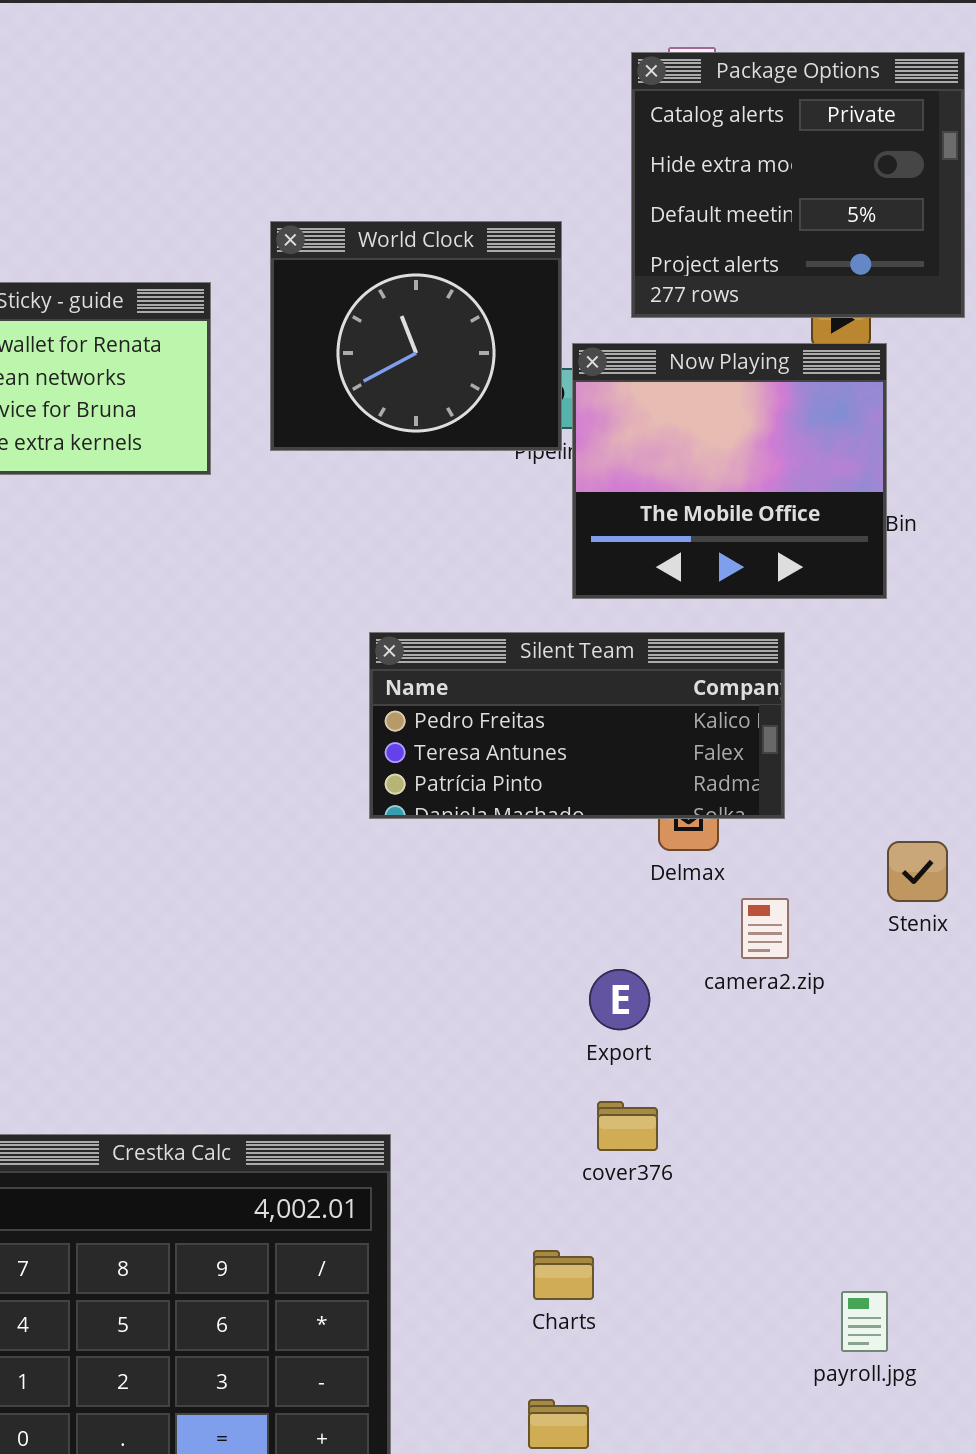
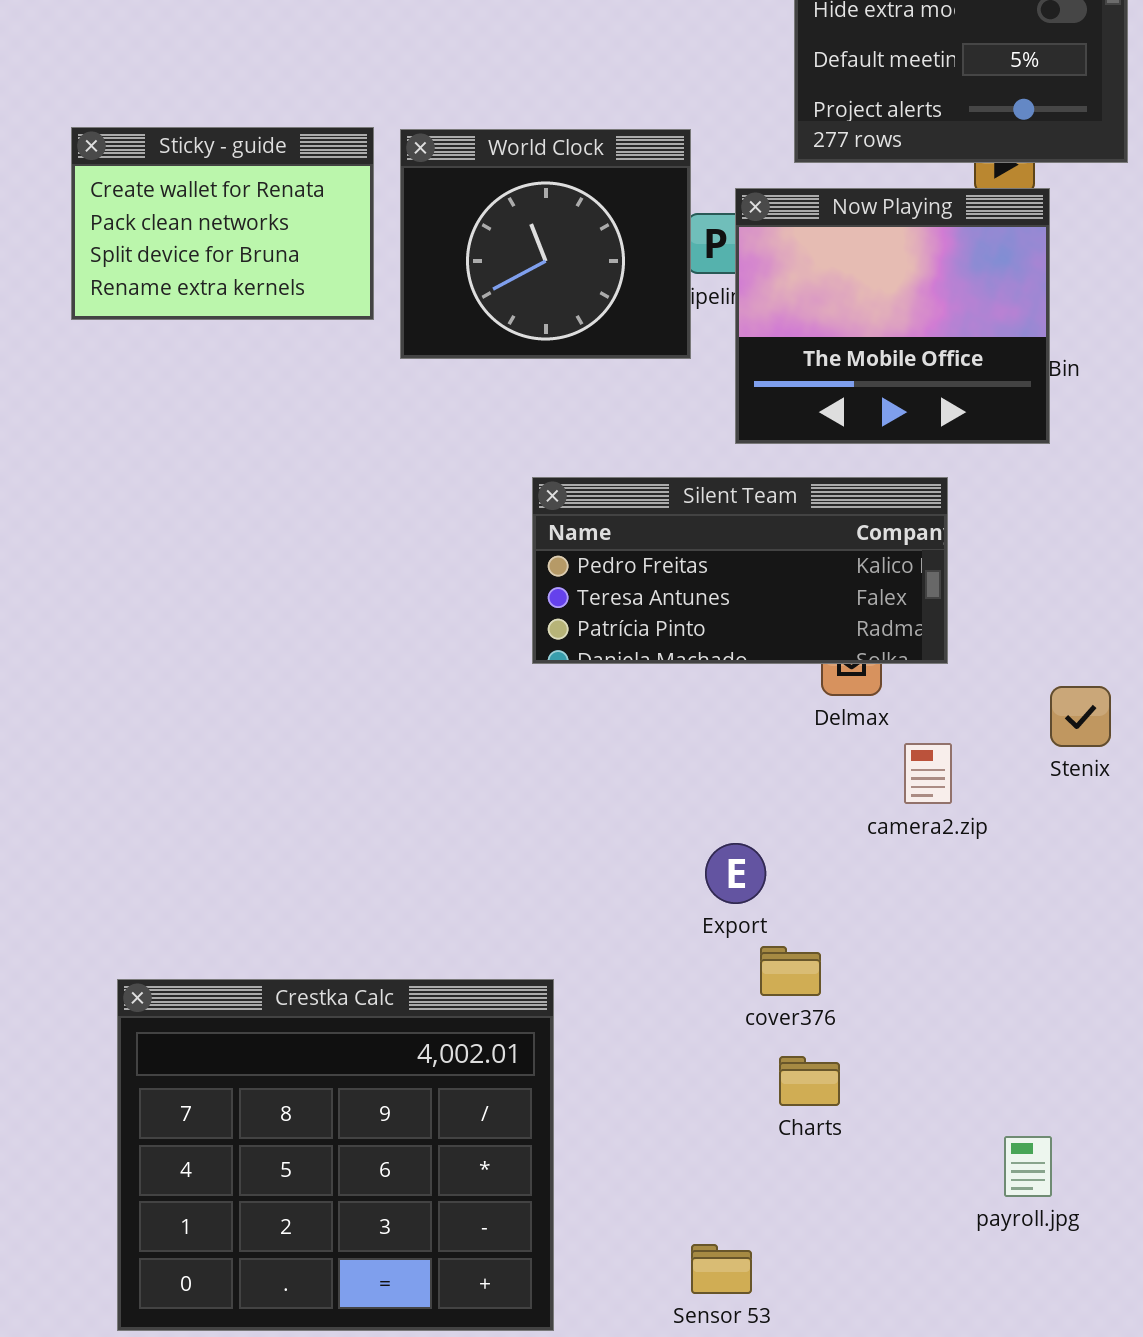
World Clock: [270,221,562,451] -> [400,129,691,359], moved
Export: [589,969,650,1030] -> [705,843,766,904], moved
Charts: [533,1250,594,1300] -> [779,1056,840,1106], moved

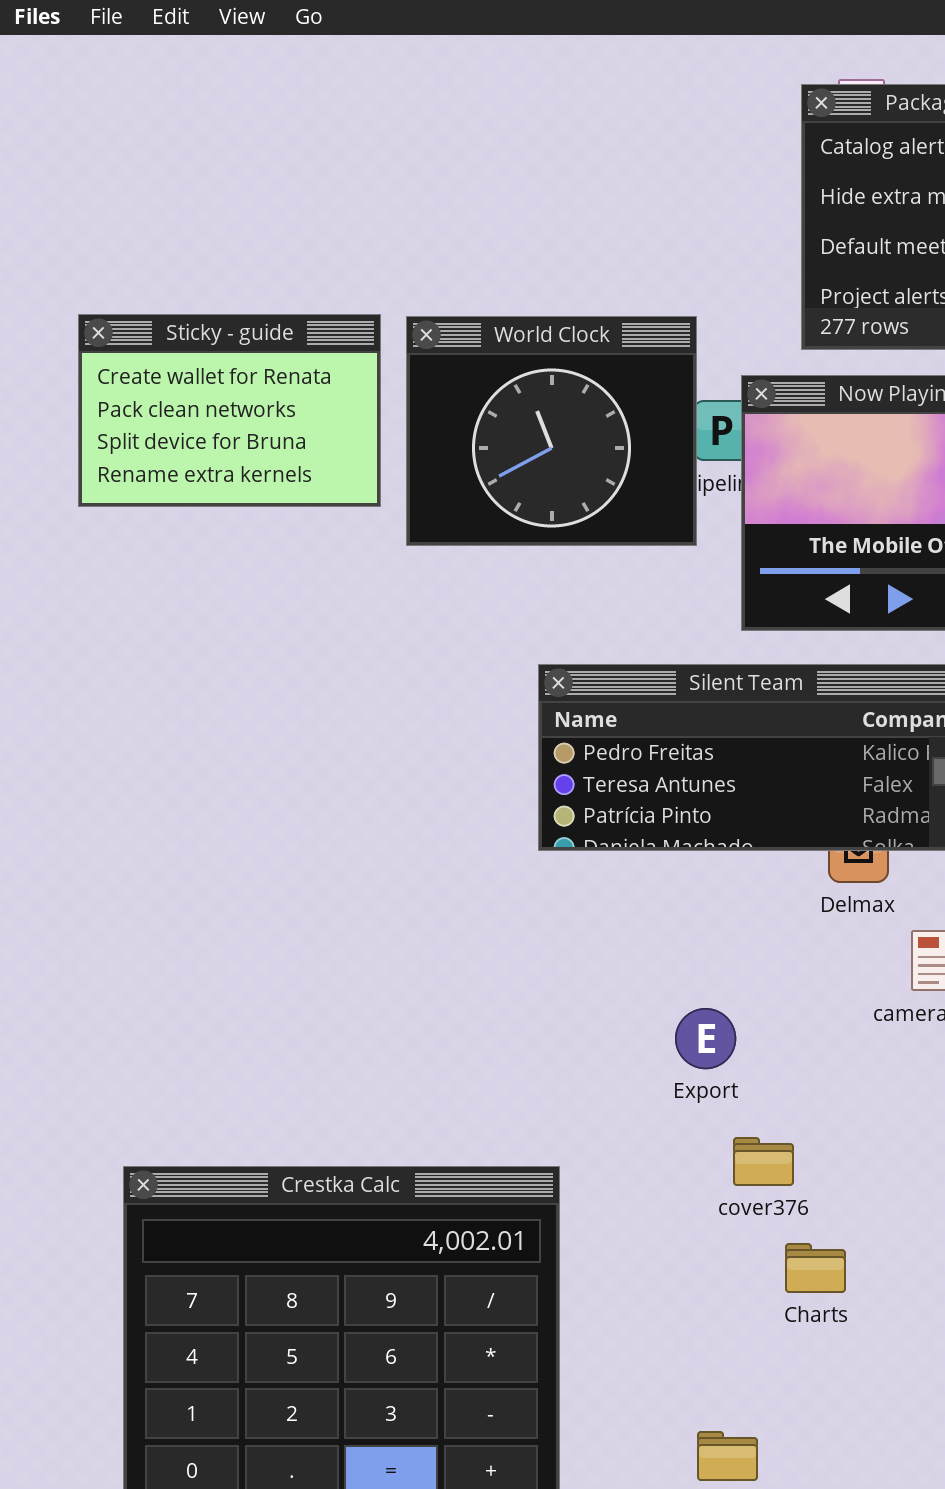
Export: [705,843,766,904] -> [675,1008,736,1069], moved
cover376: [760,946,821,996] -> [733,1137,794,1186], moved

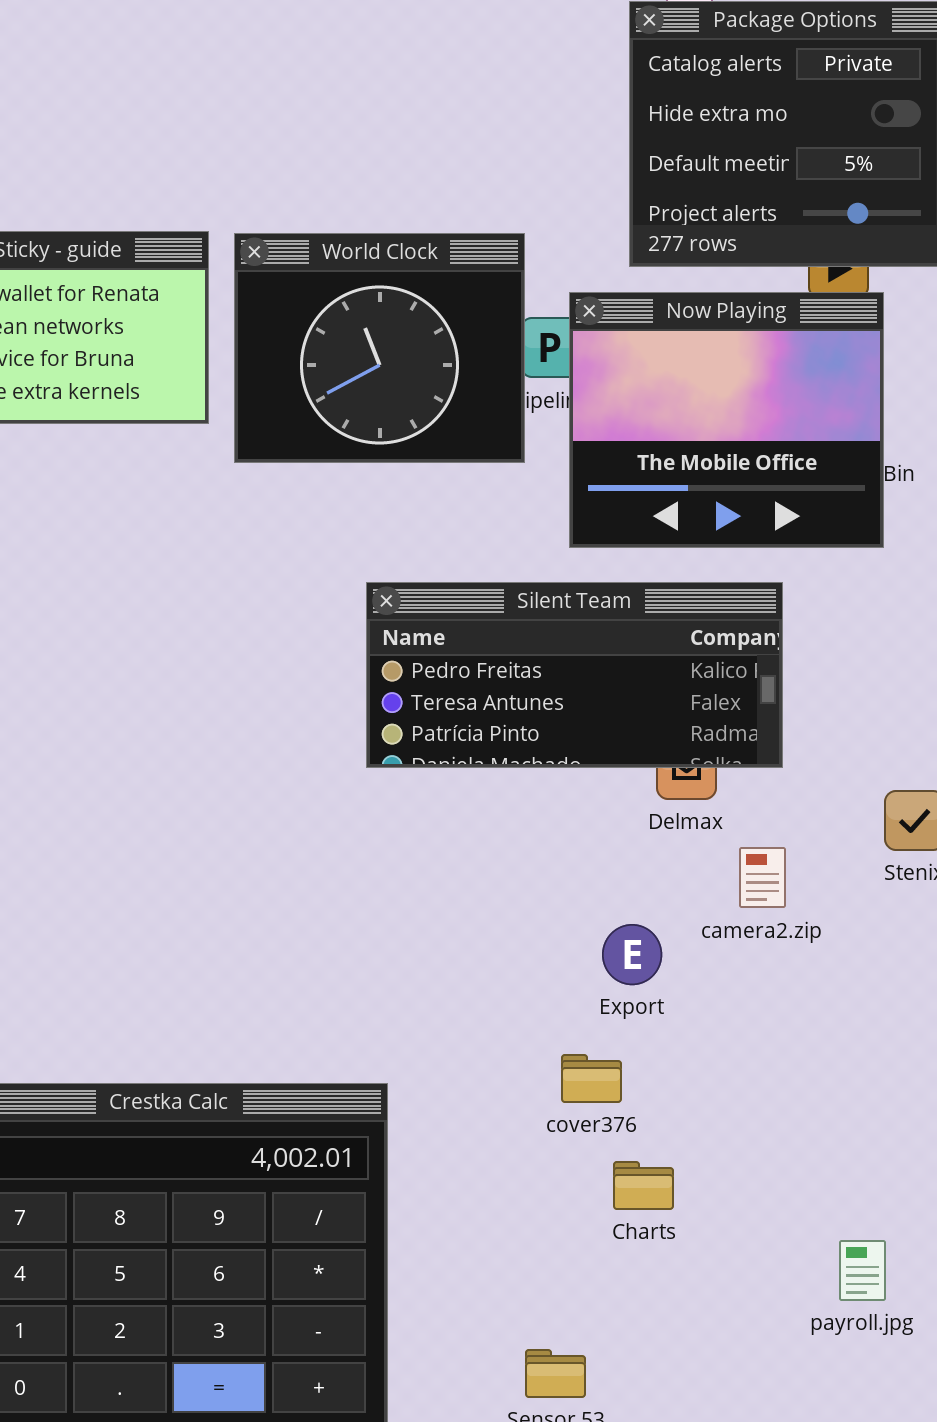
Export: [675,1008,736,1069] -> [602,924,662,985], moved

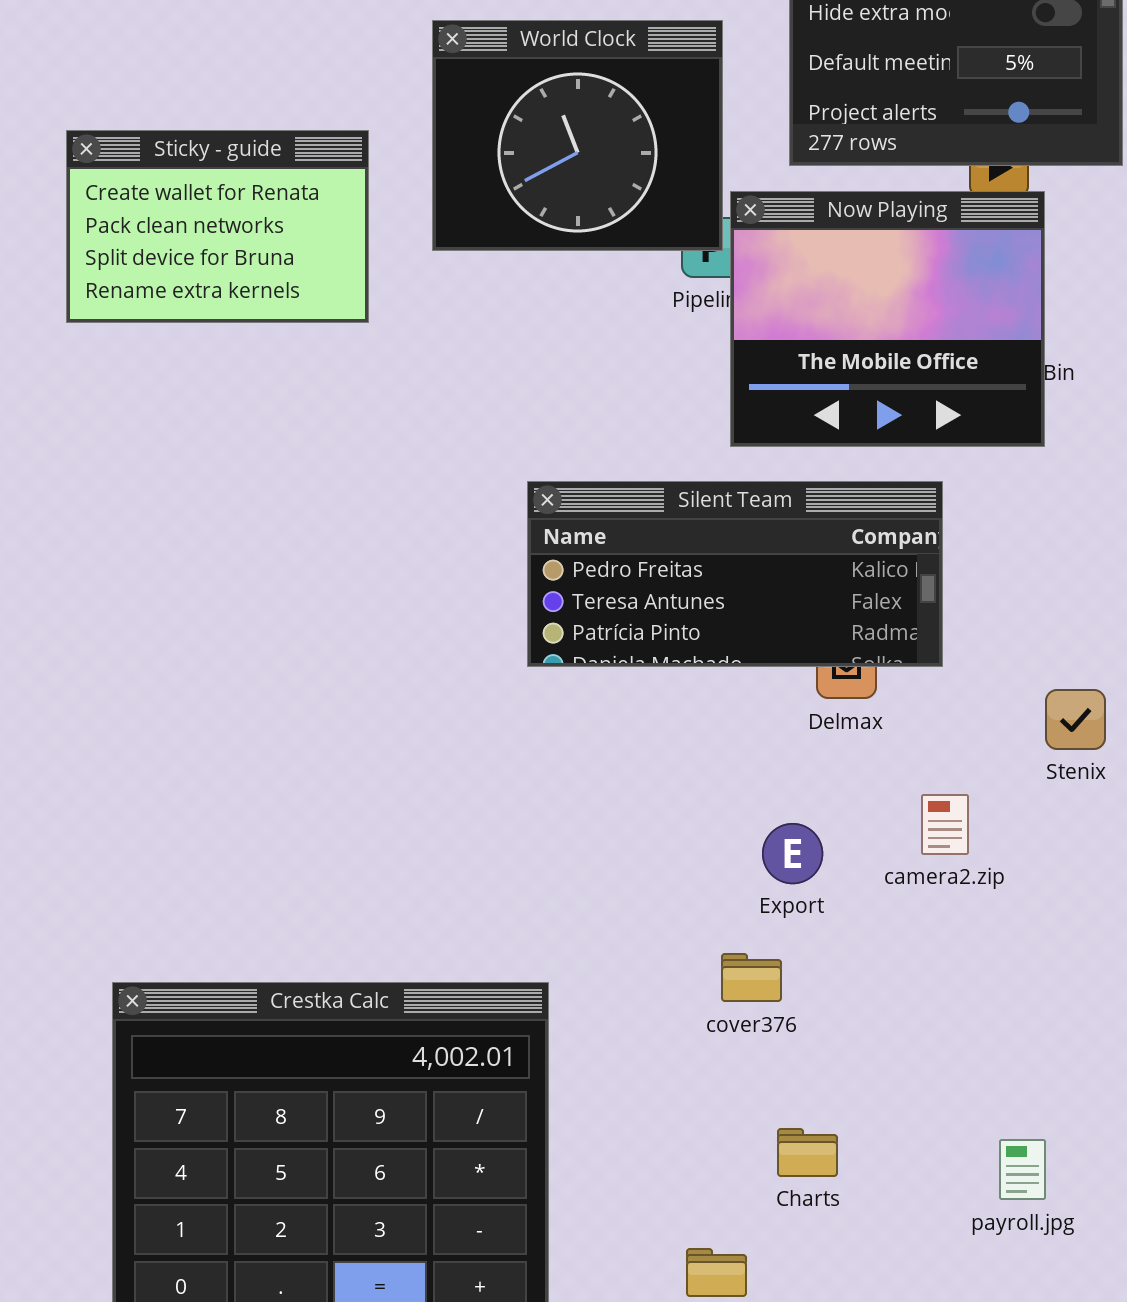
World Clock: [234,233,525,463] -> [432,20,723,251], moved
camera2.zip: [739,847,786,908] -> [921,794,969,855], moved
Charts: [613,1161,674,1210] -> [777,1128,838,1177], moved

